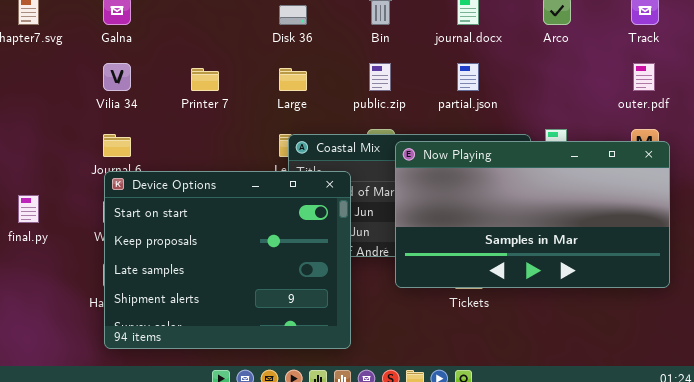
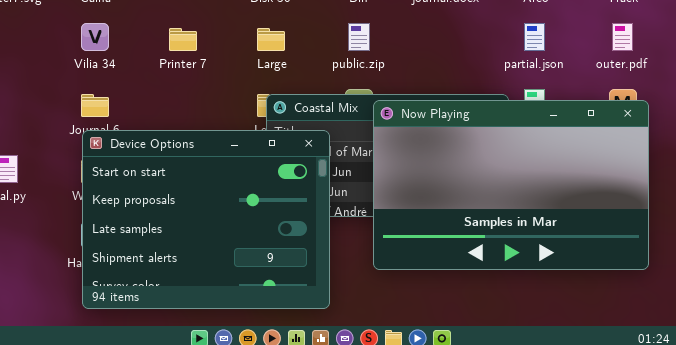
partial.json: [457,63,479,91] -> [524,23,545,51], moved
Now Playing: [395,141,670,288] -> [373,100,649,270], resized

